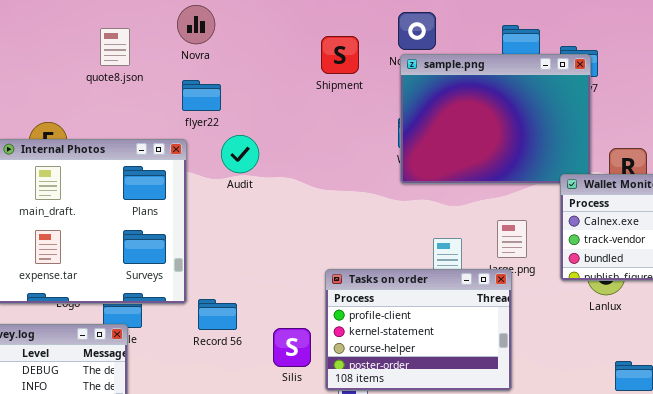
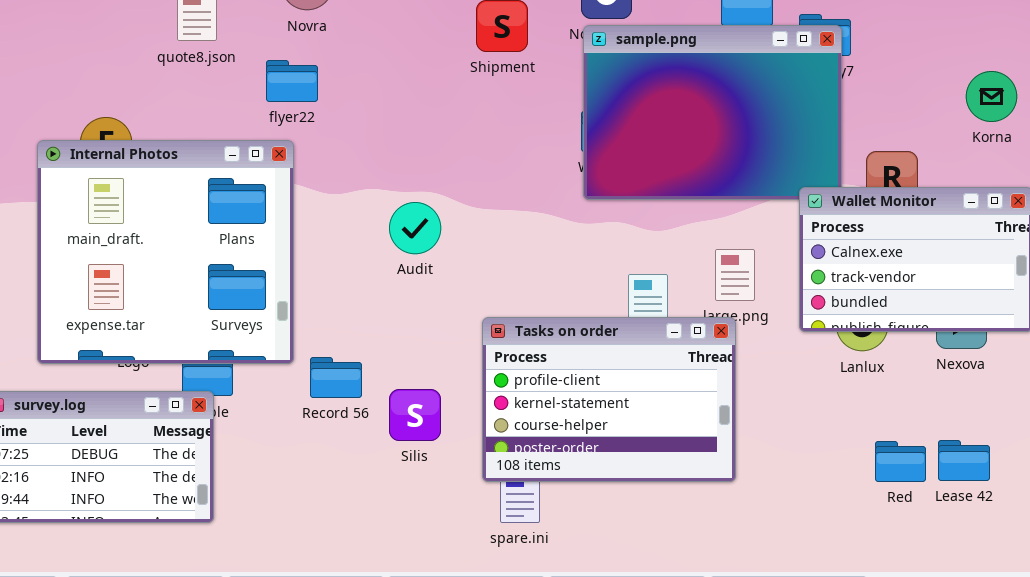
flyer22: [182,80,221,111] -> [266,60,318,102], moved
Audit: [221,135,259,173] -> [389,202,441,254], moved
Silis: [273,328,311,367] -> [389,389,441,441], moved

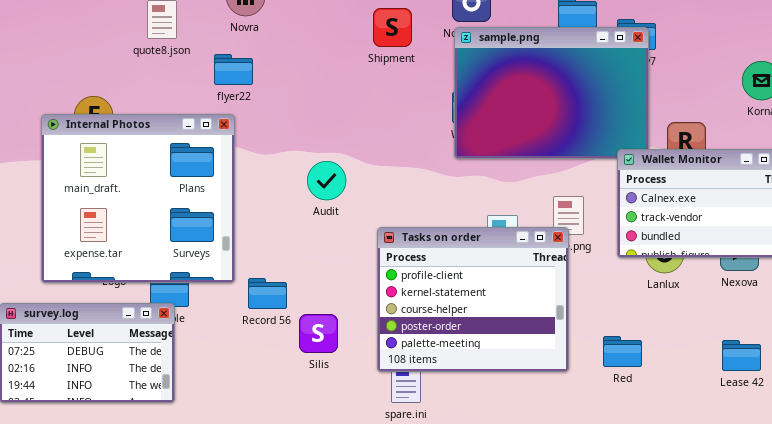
Tasks on order: [482,317,736,482] -> [377,227,569,372], resized
Silis: [389,389,441,441] -> [299,314,338,353], moved
Red: [875,441,926,482] -> [603,336,642,367], moved

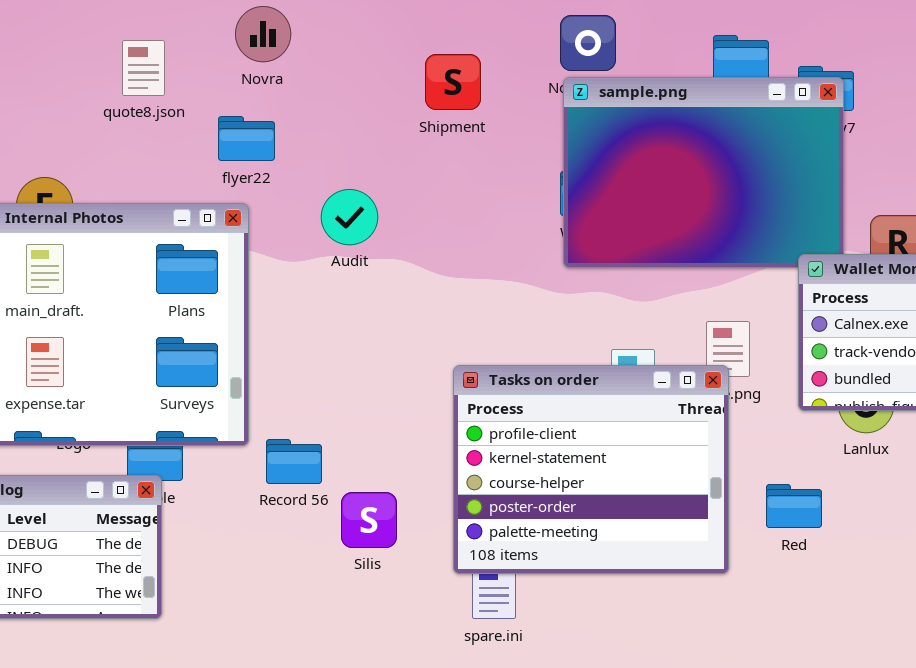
Shipment: [373,8,412,47] -> [425,54,481,110], moved
Audit: [307,161,346,200] -> [321,189,378,245], moved
Red: [603,336,642,367] -> [766,484,822,528], moved

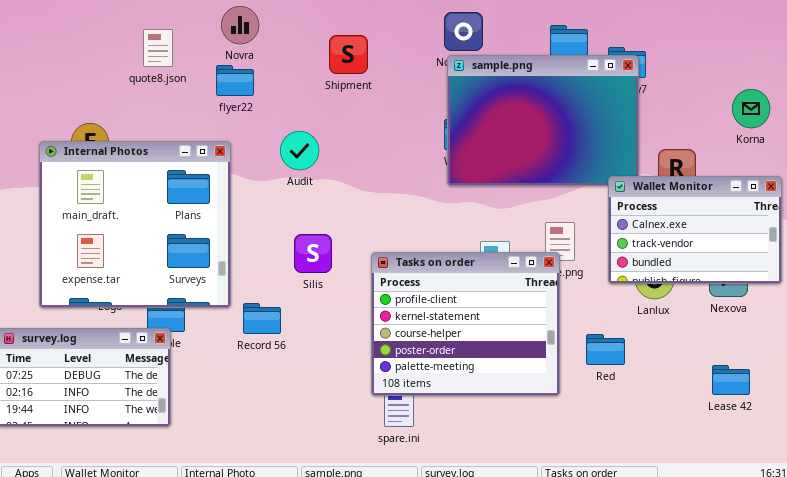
Shipment: [425,54,481,110] -> [329,35,368,74], moved
flyer22: [218,116,275,161] -> [216,65,254,96], moved
Silis: [341,492,397,548] -> [294,234,332,273], moved

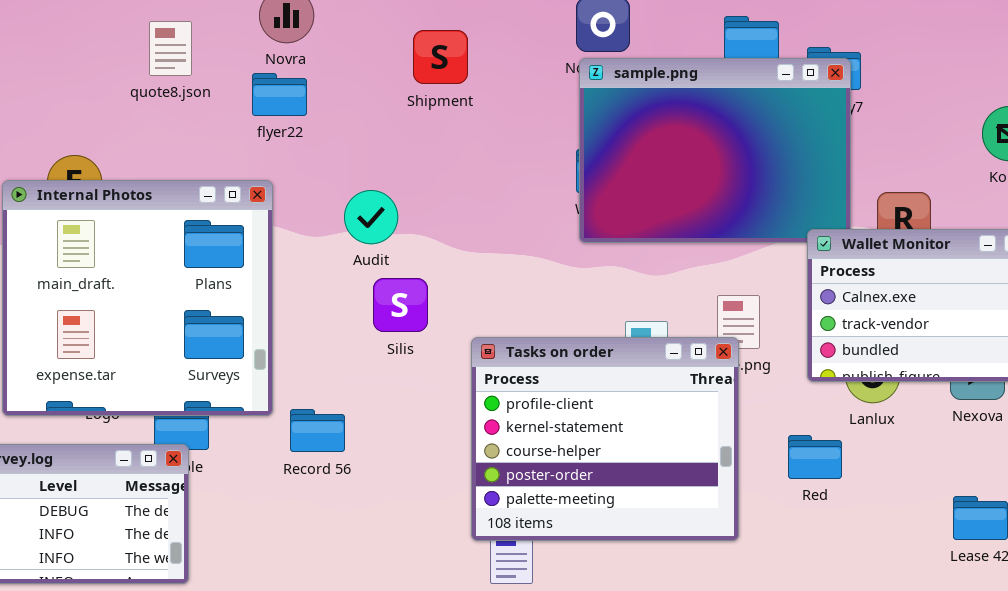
Audit: [280,131,319,170] -> [344,190,398,244], moved
Silis: [294,234,332,273] -> [373,278,428,332], moved
Red: [586,334,625,365] -> [788,435,842,479], moved

